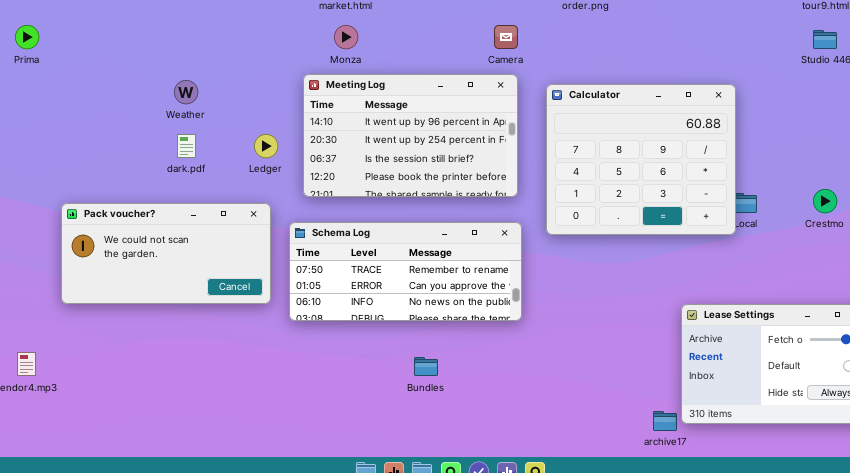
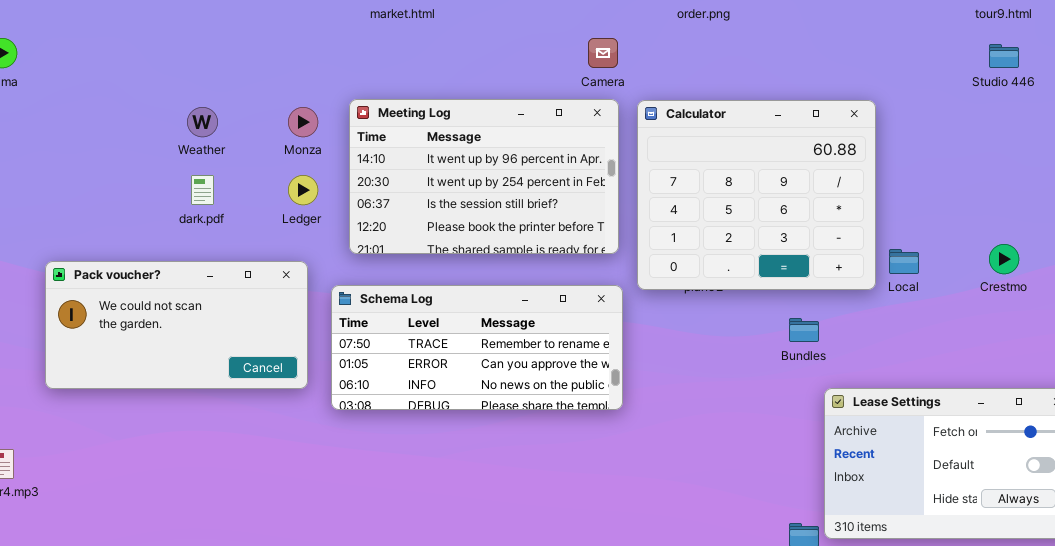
Monza: [334,25,358,49] -> [288,107,318,137], moved
Calculator: [546,84,736,235] -> [637,100,876,290], moved
Bundles: [414,357,438,376] -> [789,318,819,342], moved

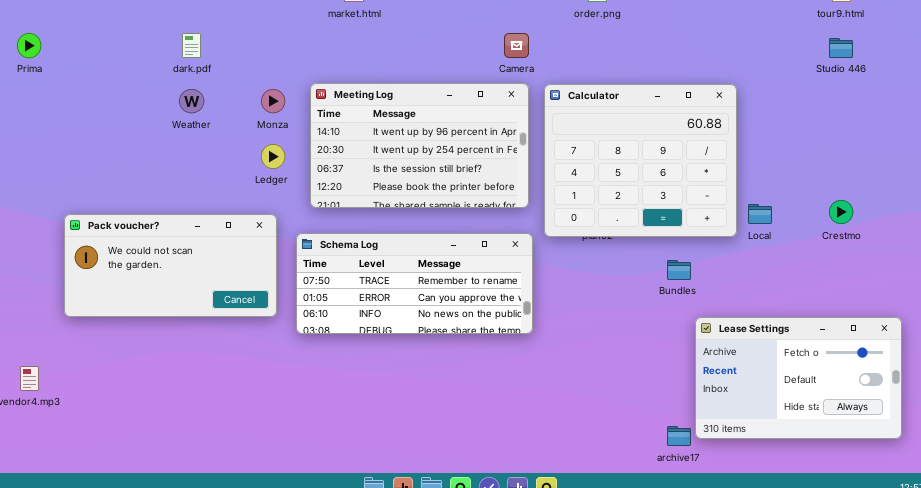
dark.pdf: [191,175,214,205] -> [182,33,201,58], moved

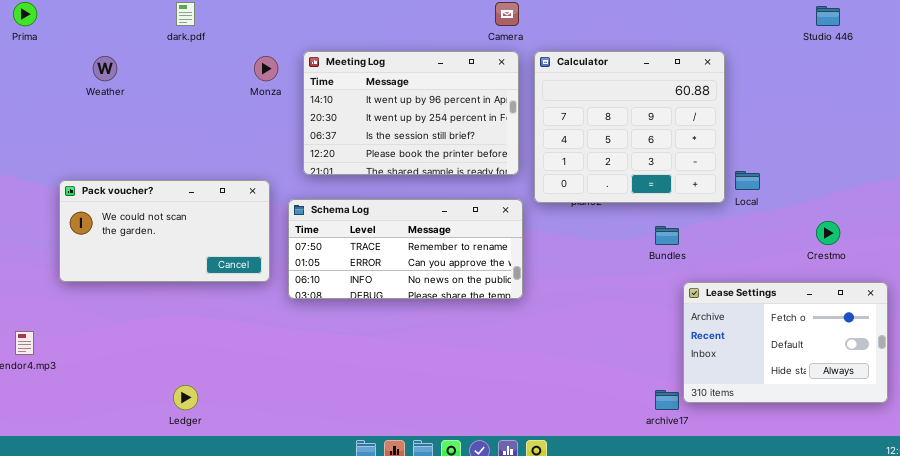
Weather: [179,89,204,113] -> [93,56,117,81], moved
Ledger: [261,144,285,169] -> [173,385,198,410], moved
Crestmo: [829,200,853,224] -> [816,221,840,245], moved

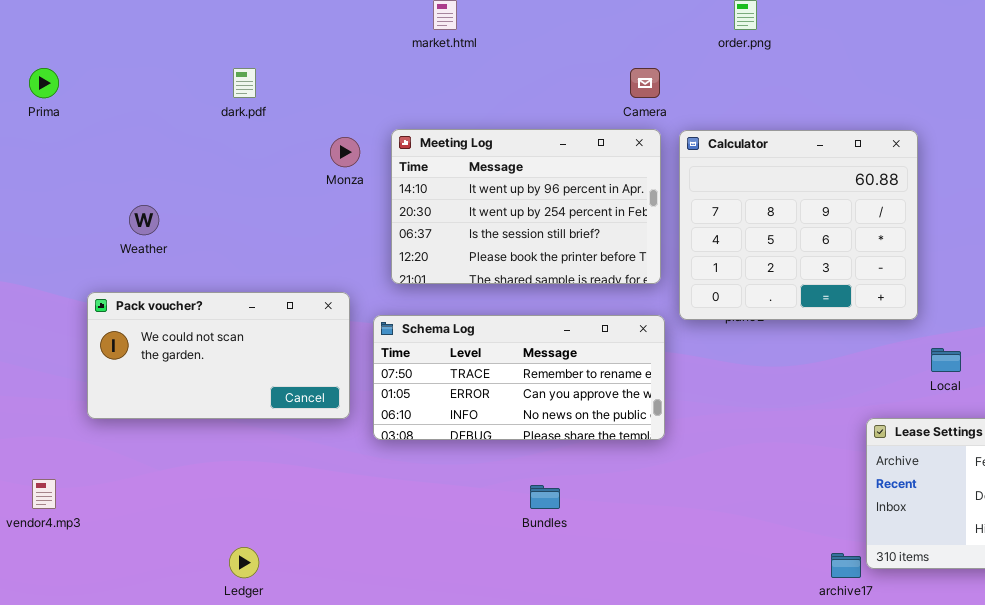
Weather: [93,56,117,81] -> [129,205,159,235], moved
Local: [735,171,760,190] -> [931,348,961,372], moved
Bundles: [655,226,679,245] -> [530,485,560,509], moved

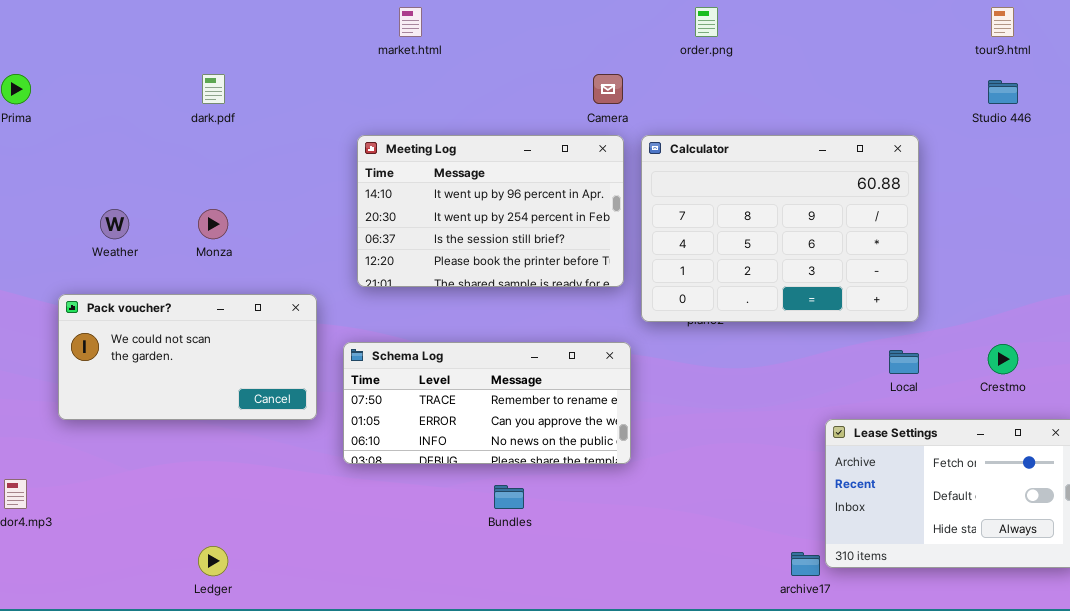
Calculator: [679,130,918,320] -> [641,135,919,322], resized
Monza: [330,137,360,167] -> [198,209,228,239], moved
Schema Log: [373,315,665,440] -> [343,342,631,464], moved

